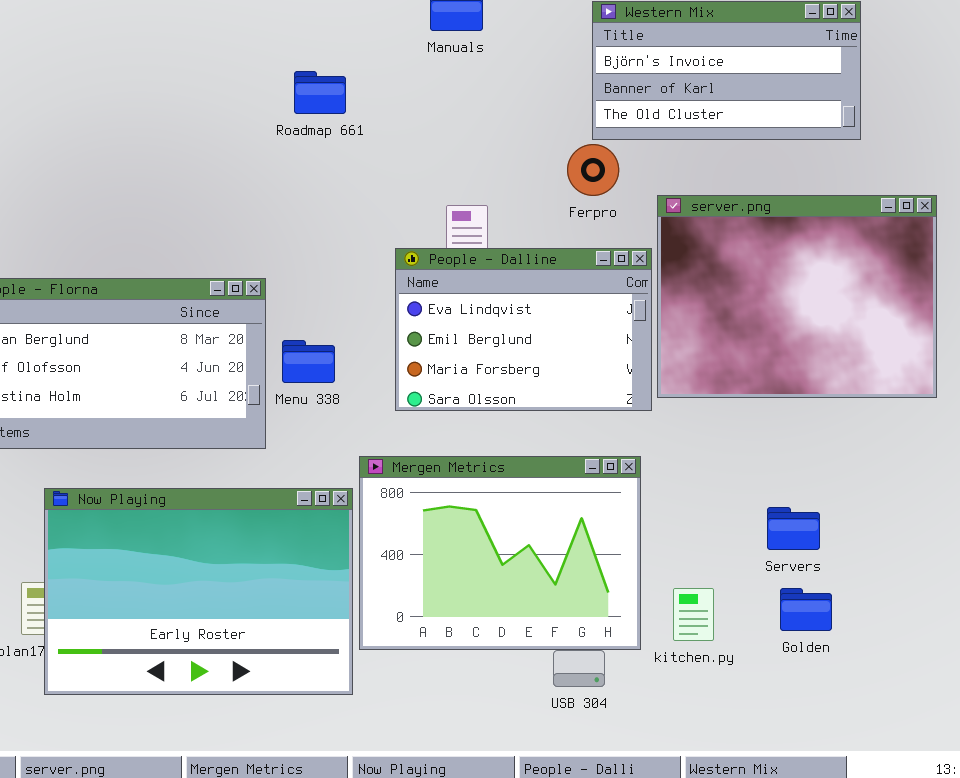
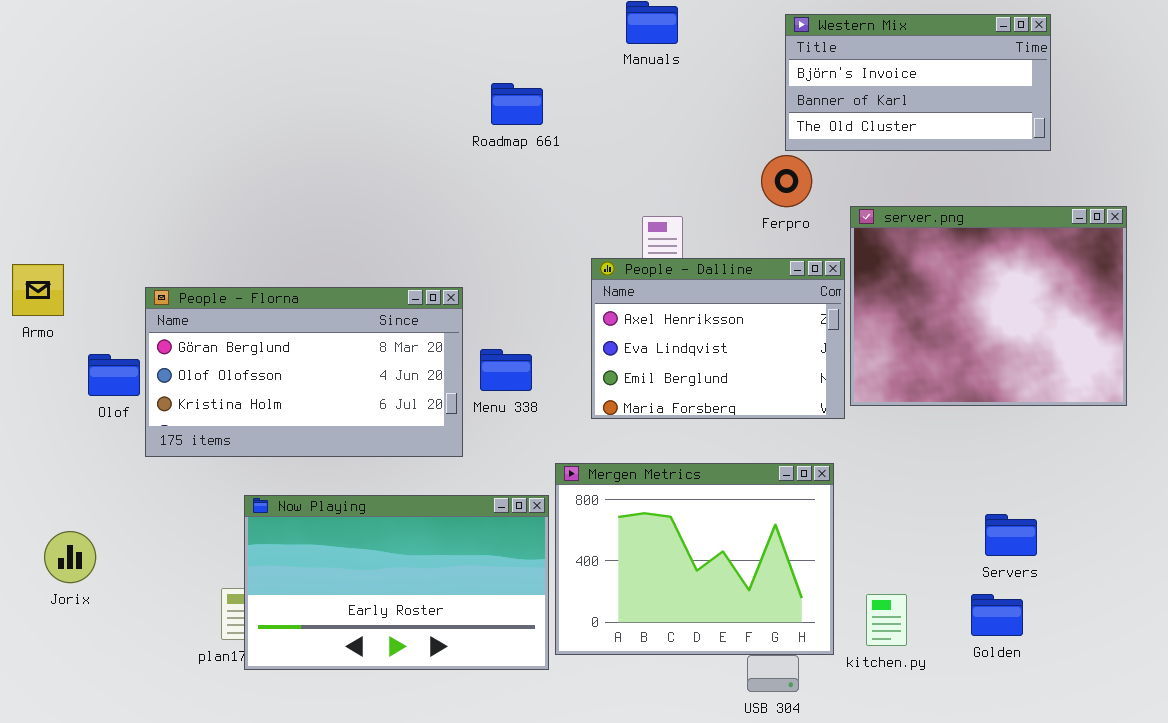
People - Dalline: [395,248,652,411] -> [591,258,845,419], scrolled up 1 row
Now Playing: [44,488,353,695] -> [244,495,549,670], resized
Servers: [767,507,820,550] -> [985,514,1037,556], moved

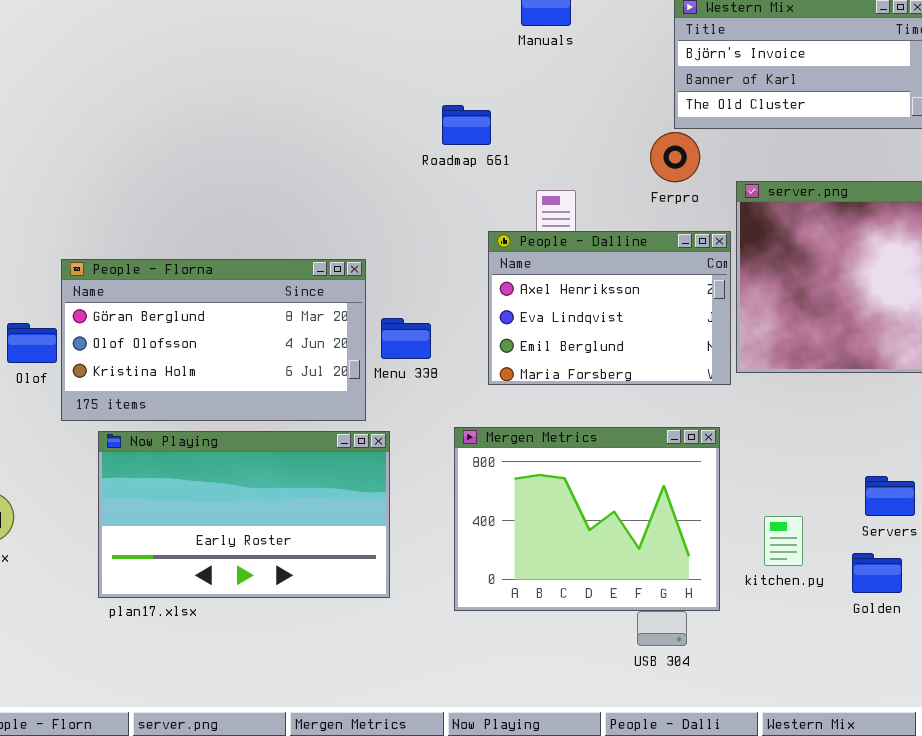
Roadmap 661: [491,83,543,125] -> [442,105,491,145], moved
Now Playing: [244,495,549,670] -> [98,431,390,598], moved
kitchen.py: [866,594,907,646] -> [764,516,803,566], moved

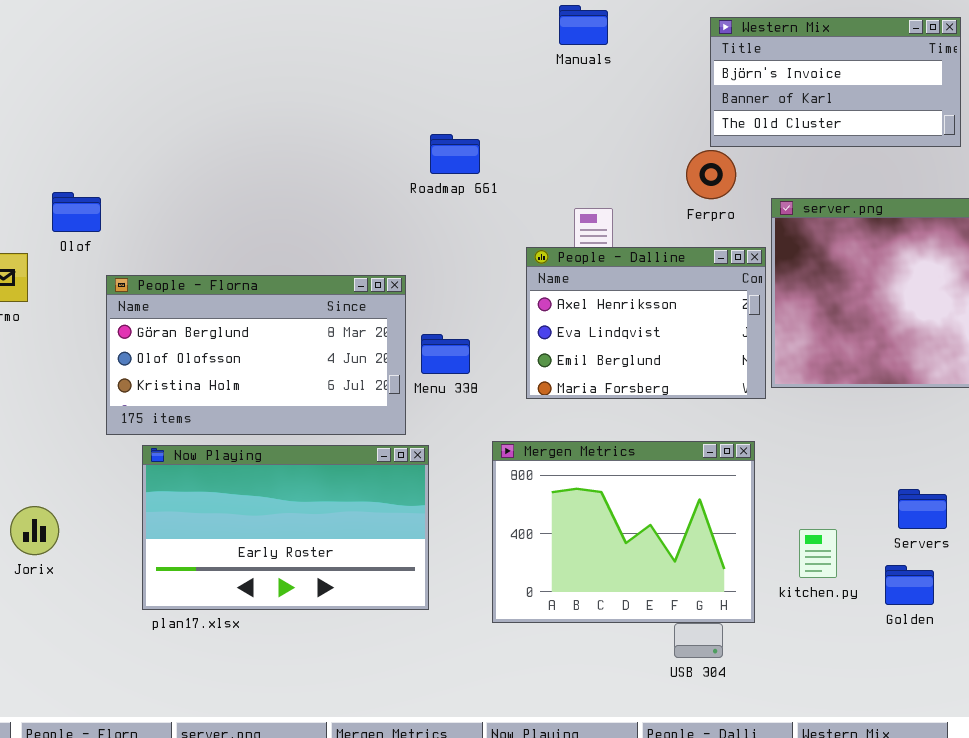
Roadmap 661: [442,105,491,145] -> [430,134,480,174], moved
Olof: [7,323,57,363] -> [52,192,101,232], moved

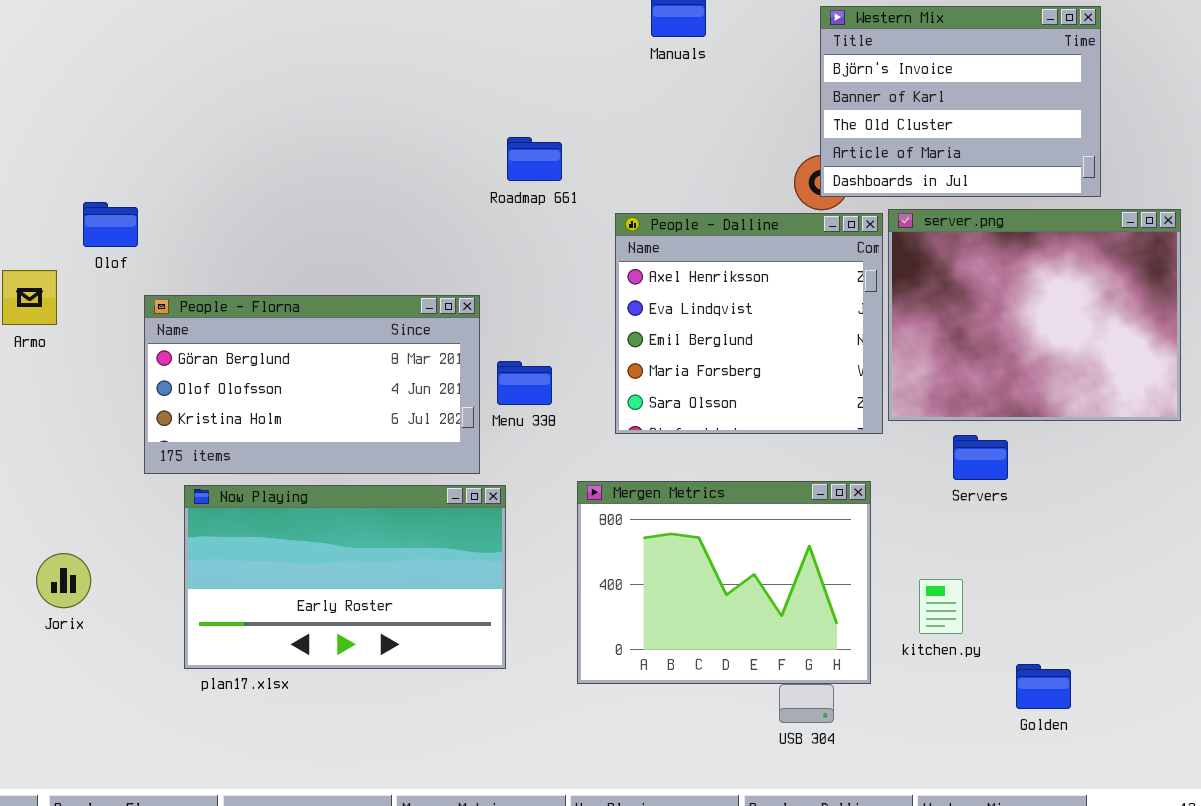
Western Mix: [710,17,961,147] -> [820,6,1101,197], resized
People - Dalline: [526,247,766,399] -> [615,213,883,434], resized
Servers: [898,489,947,529] -> [953,435,1008,480], moved
Golden: [885,565,934,605] -> [1016,664,1071,709], moved

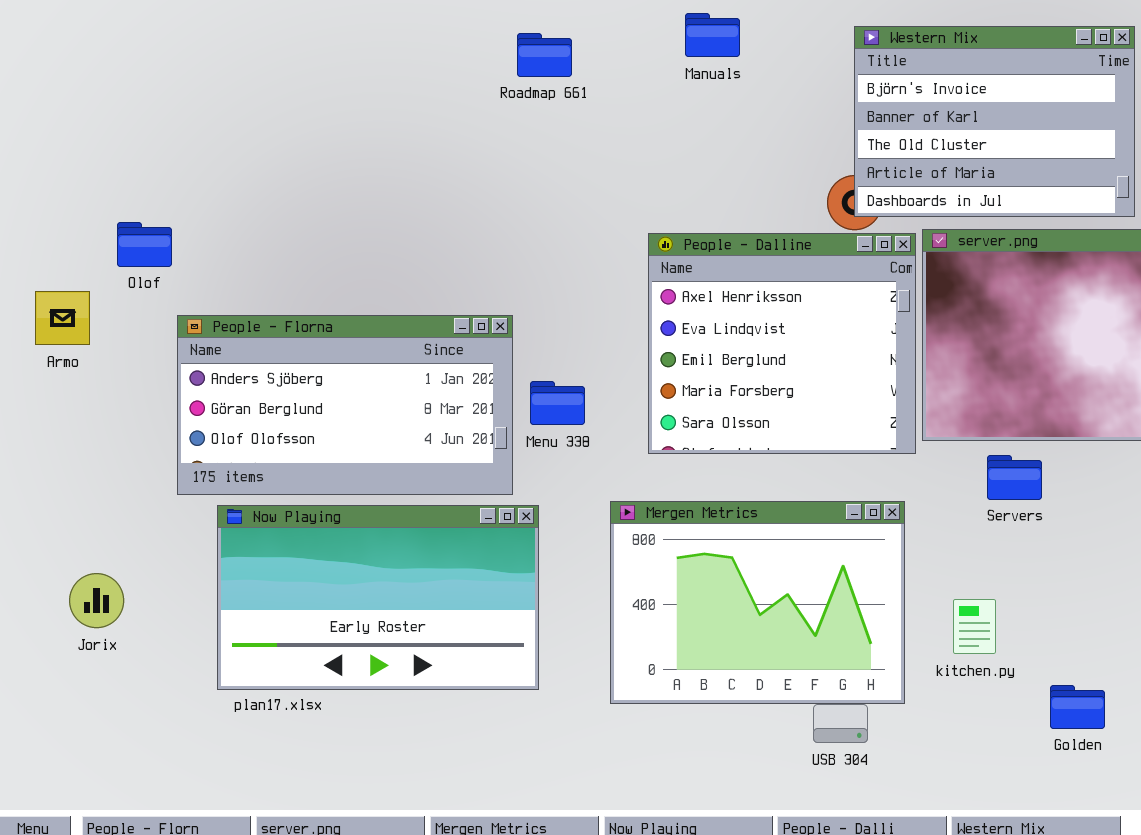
Roadmap 661: [507,137,562,181] -> [517,33,572,77], moved
People - Florna: [144,295,480,474] -> [177,315,513,495], scrolled up 1 row

